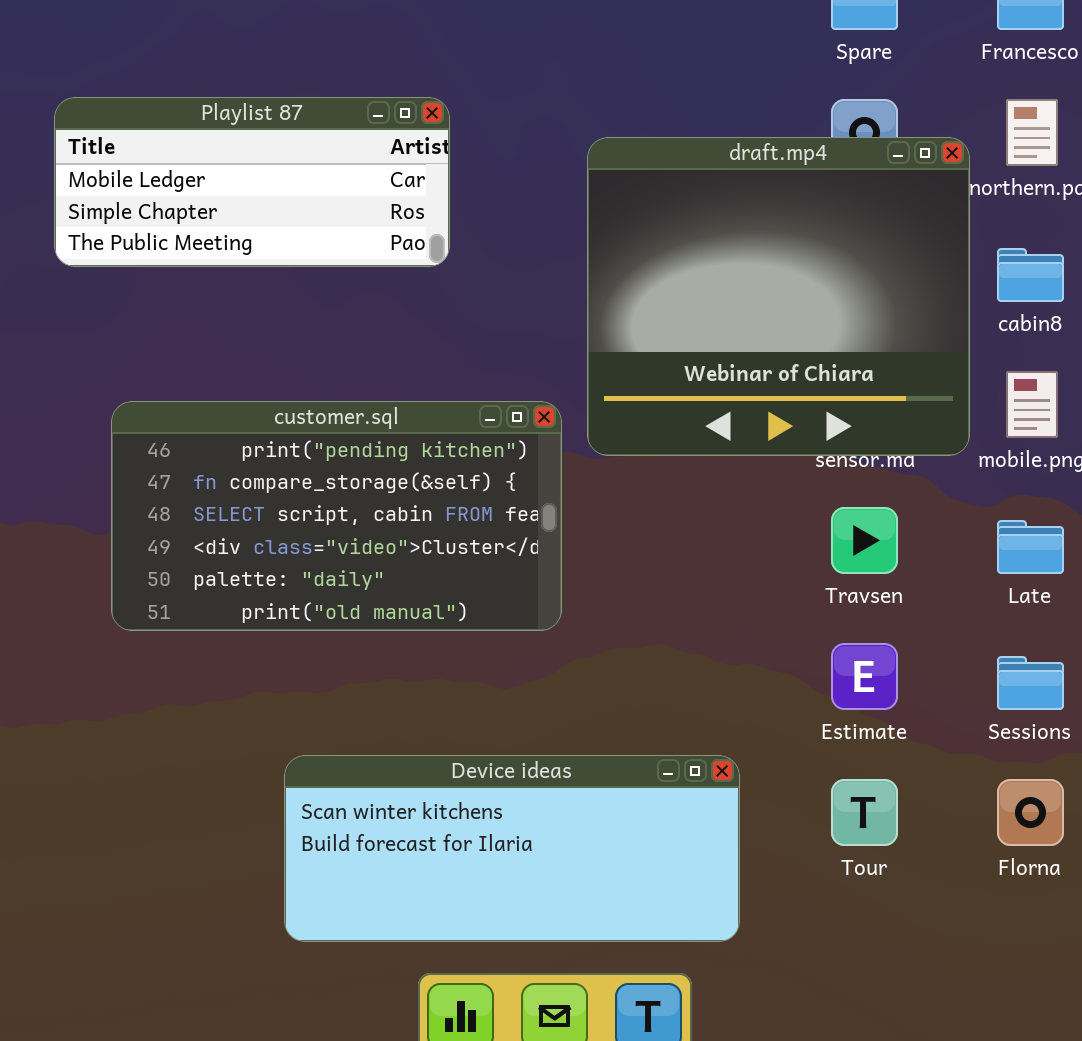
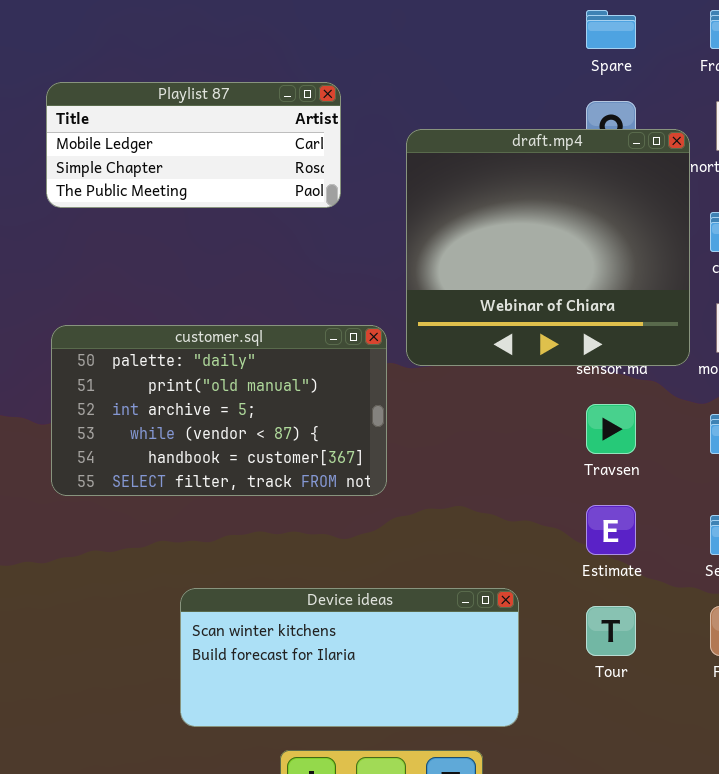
Playlist 87: [54,97,450,267] -> [46,82,341,208], moved
customer.sql: [111,401,562,631] -> [51,325,387,496], scrolled down 4 rows

